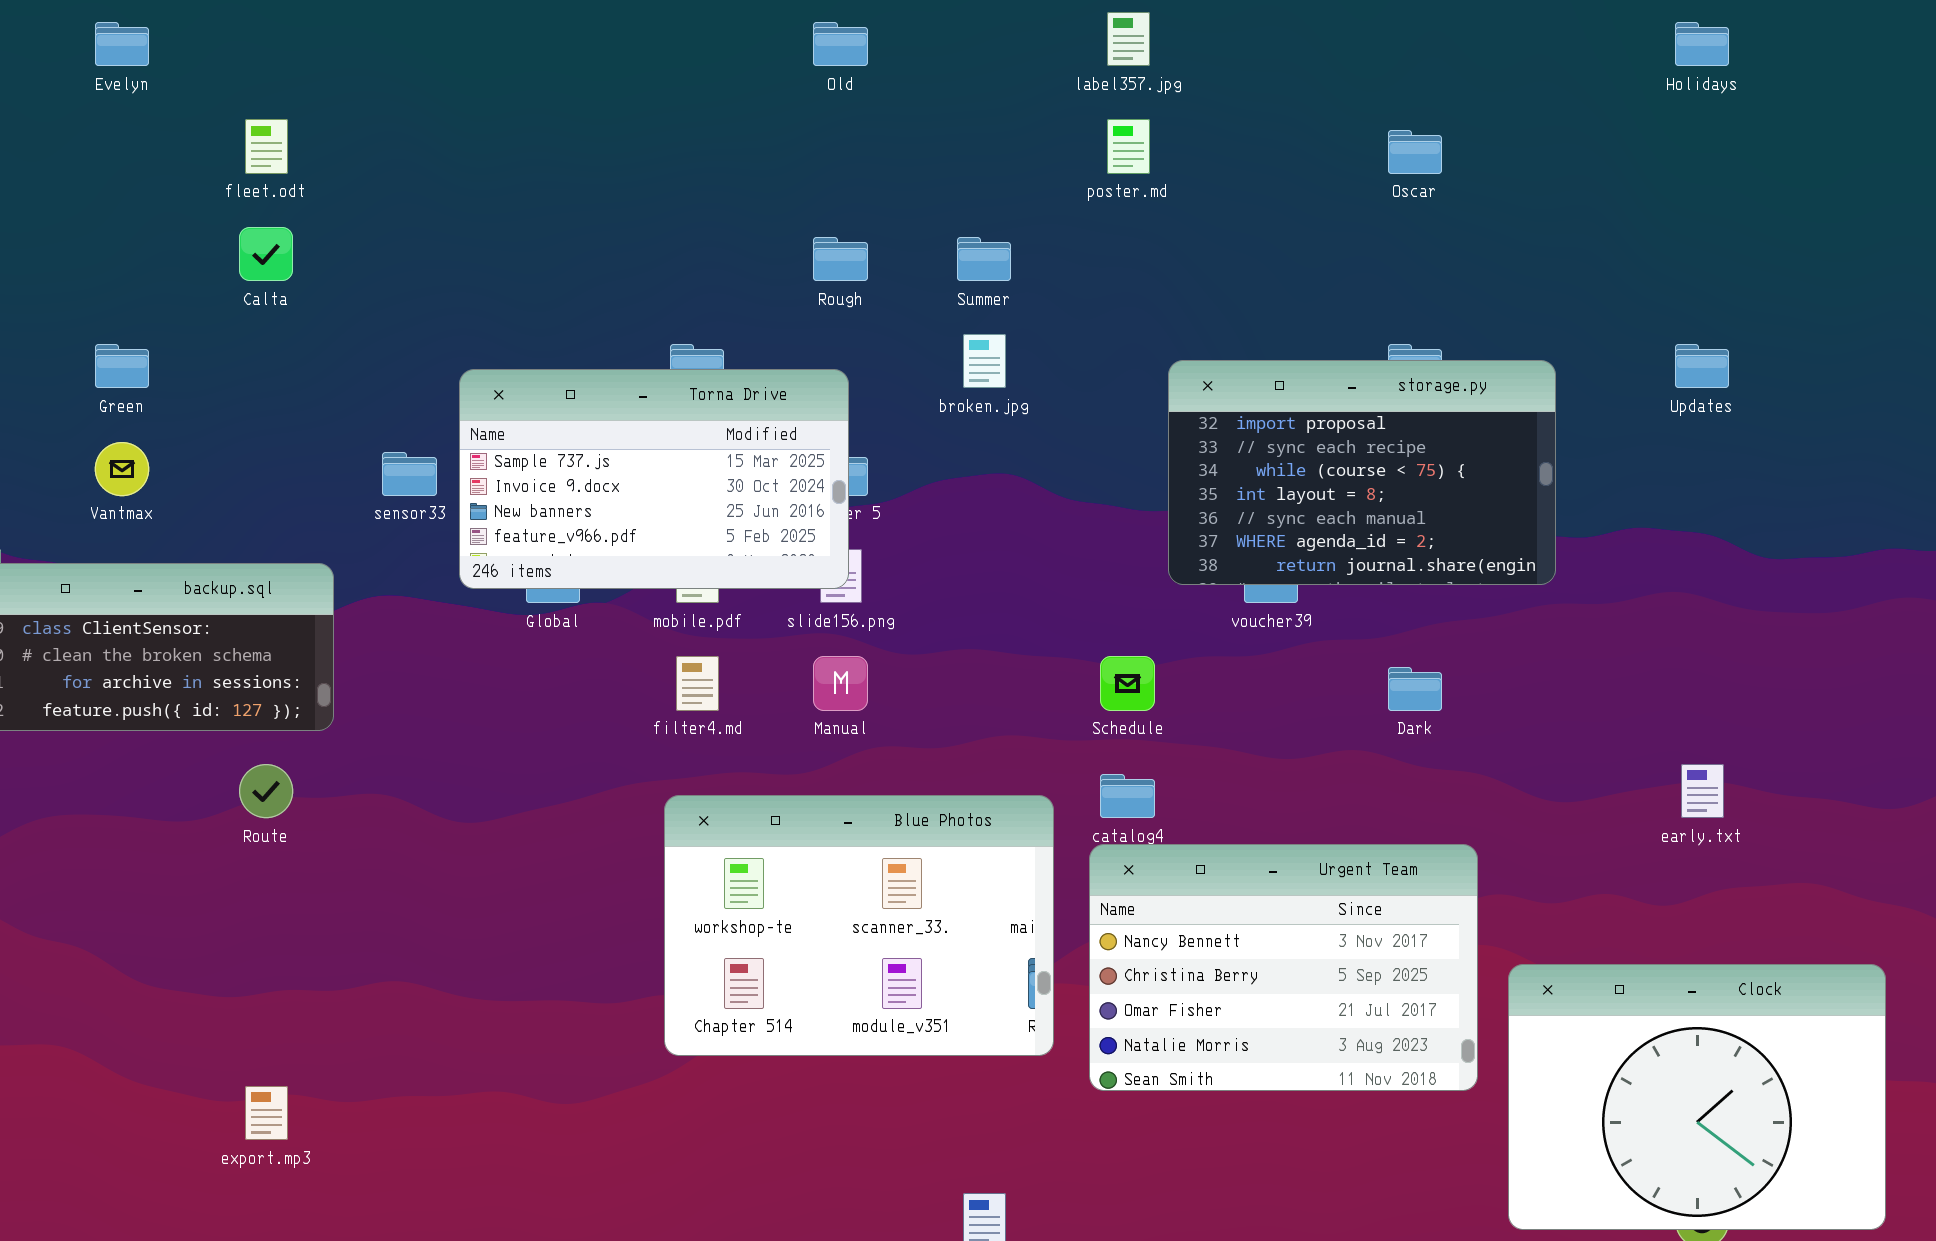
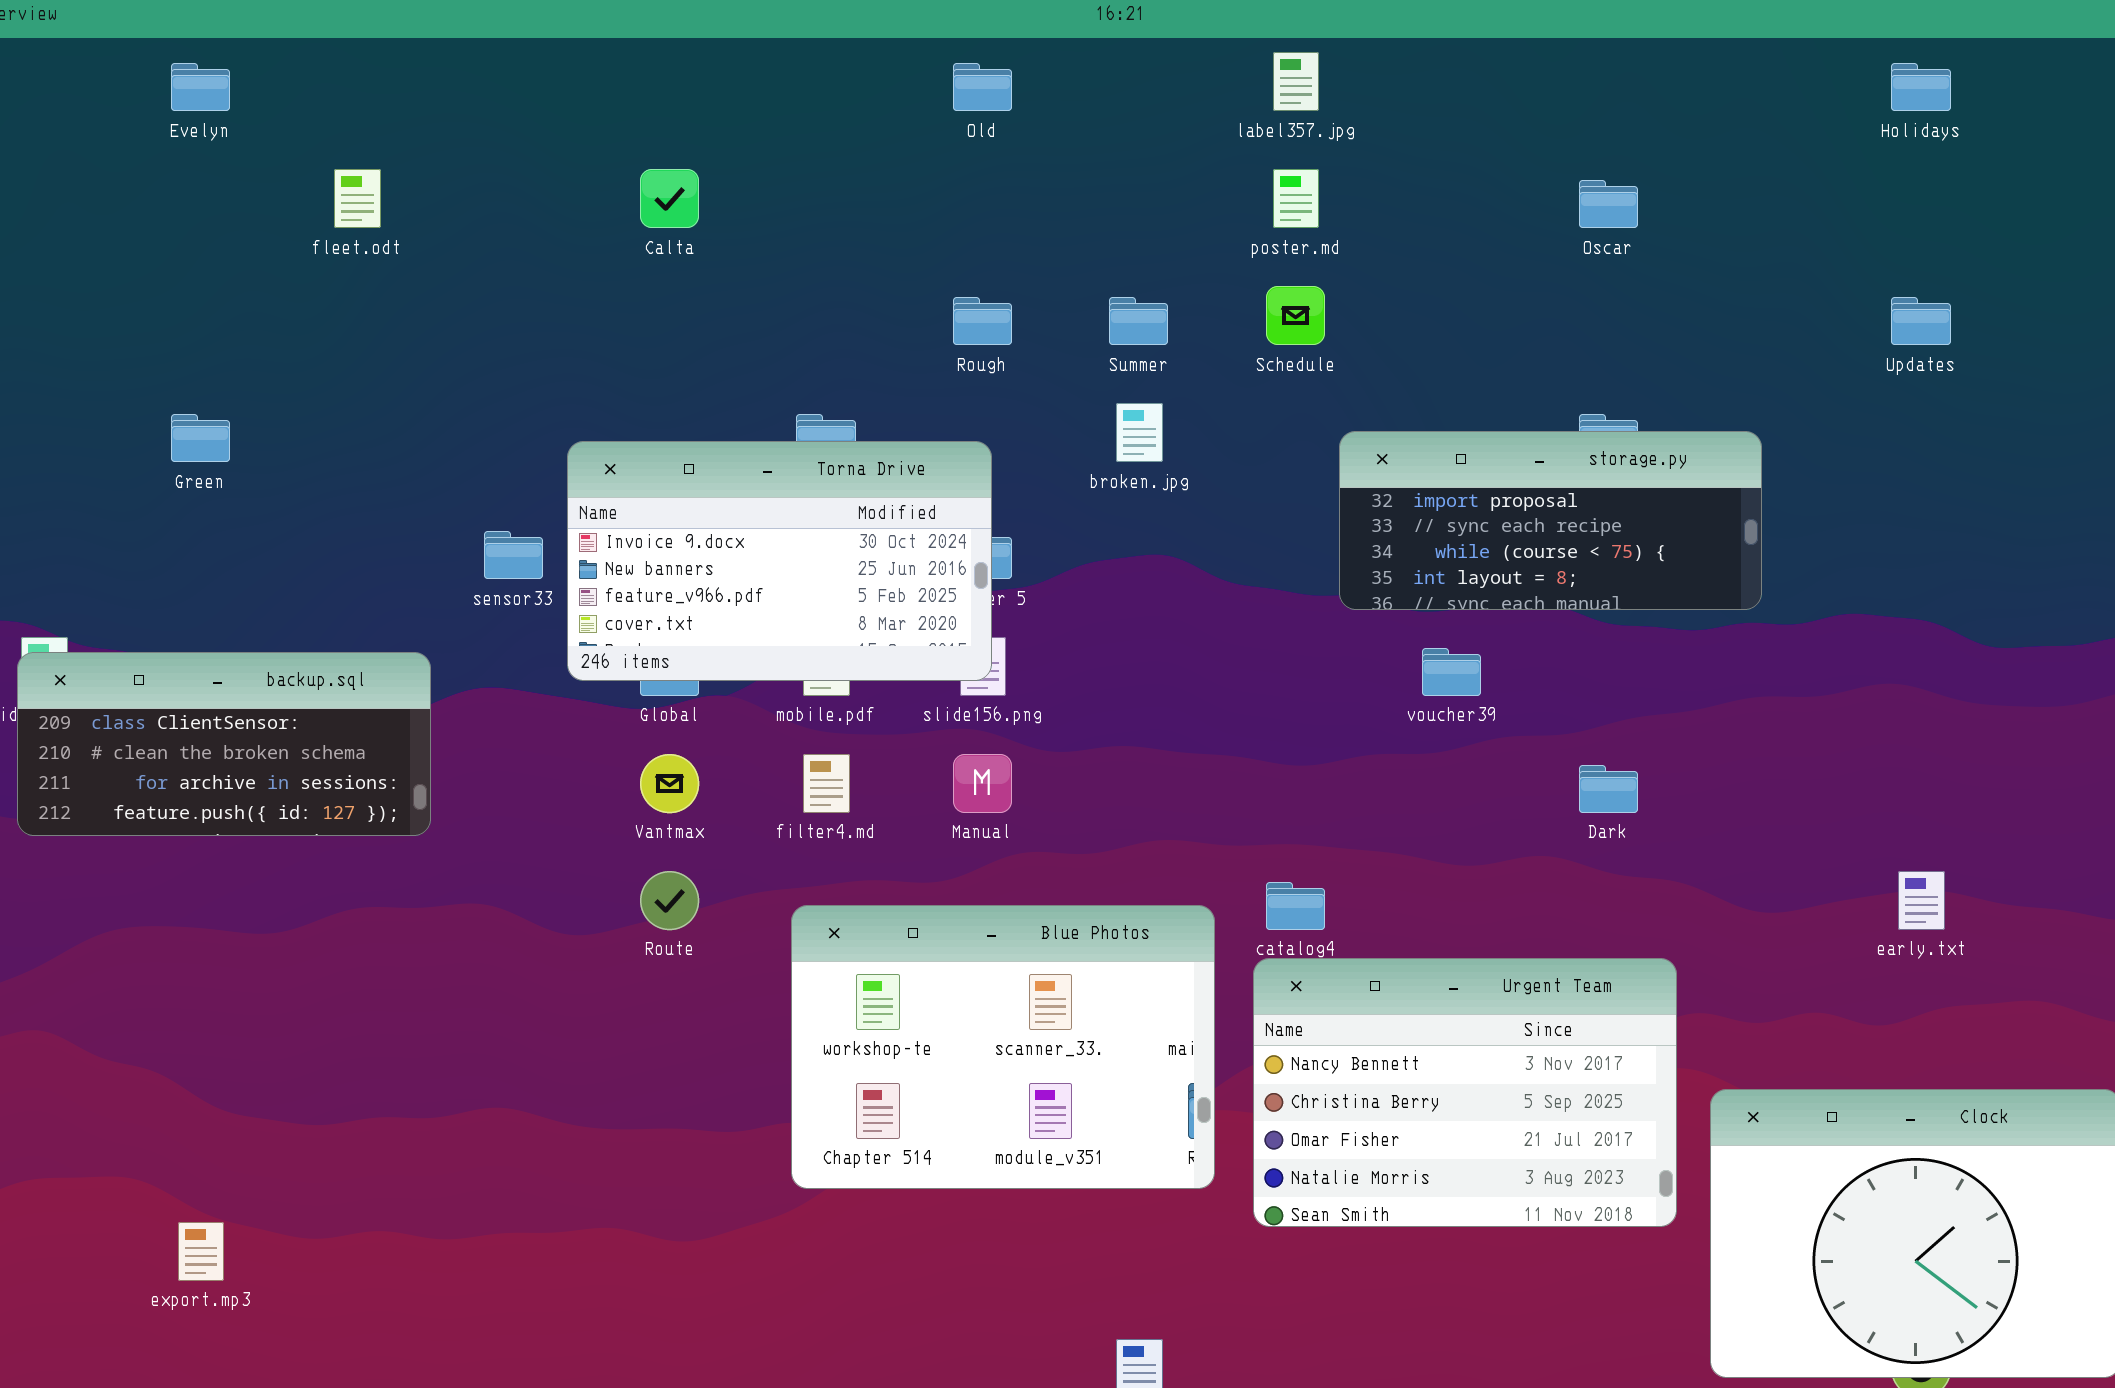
Calta: [239,227,293,281] -> [640,169,699,228], moved
Updates: [1675,344,1729,388] -> [1891,297,1951,345], moved
storage.py: [1168,360,1556,585] -> [1339,431,1762,610], resized
Torna Drive: [459,369,849,589] -> [567,441,992,681], scrolled down 1 row
Vantmax: [95,442,149,496] -> [640,754,699,813], moved
Schedule: [1100,656,1155,711] -> [1266,286,1325,345], moved
Route: [239,764,293,818] -> [640,871,699,930], moved
export.mp3: [245,1086,288,1140] -> [178,1222,224,1281], moved

